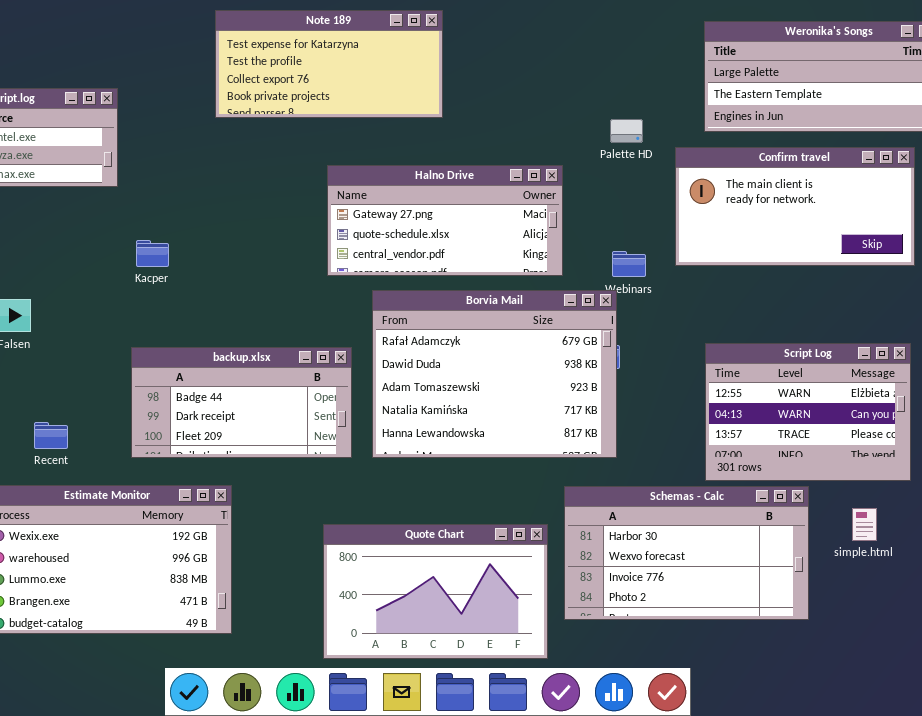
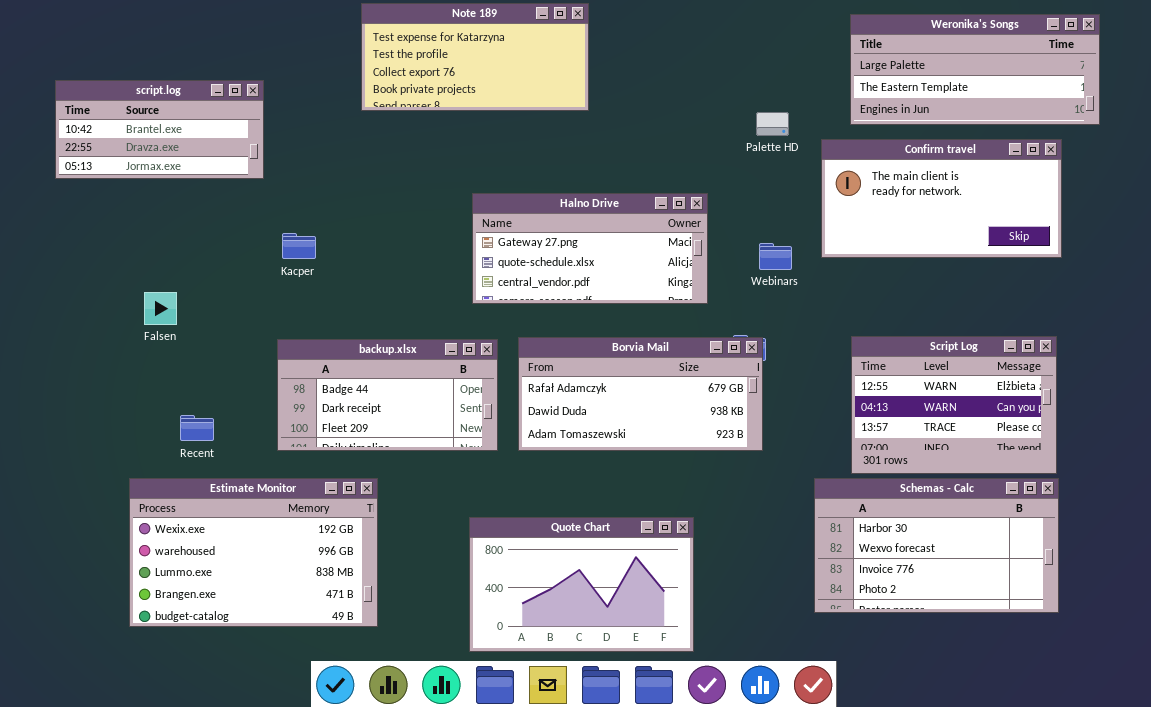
Halno Drive: [327,165,563,276] -> [472,193,708,304], moved
Borvia Mail: [372,290,617,458] -> [518,337,763,451], resized
Schemas - Calc: [564,486,809,620] -> [814,478,1059,613], moved

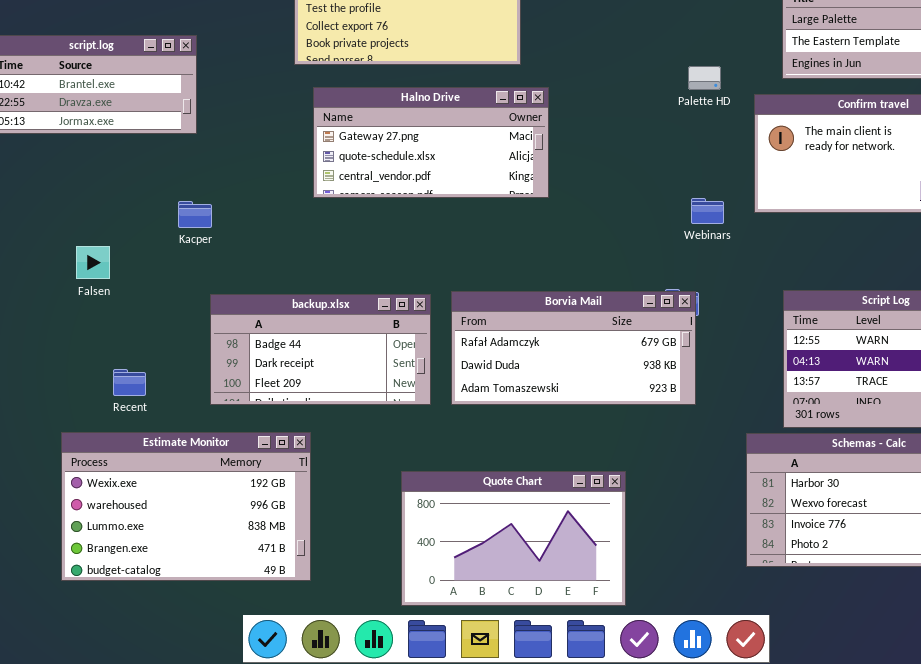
Halno Drive: [472,193,708,304] -> [313,87,549,198], moved
Kacper: [282,233,316,259] -> [178,201,212,228], moved

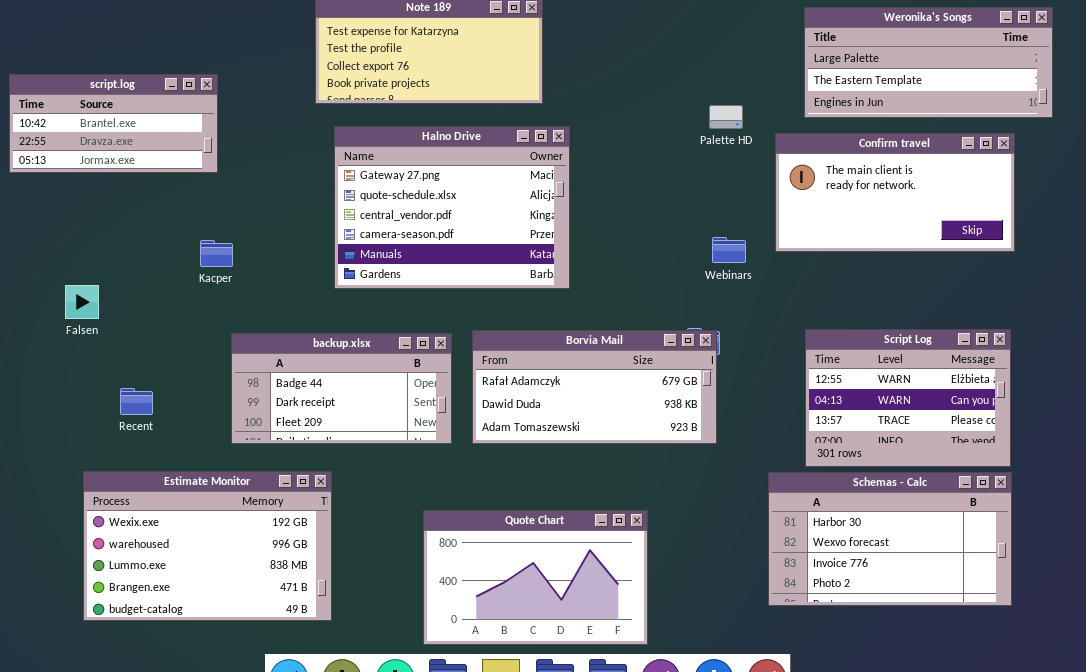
Halno Drive: [313,87,549,198] -> [334,126,570,289], resized
Falsen: [76,246,110,279] -> [65,285,99,319], moved
Recent: [113,369,146,396] -> [120,388,153,415], moved

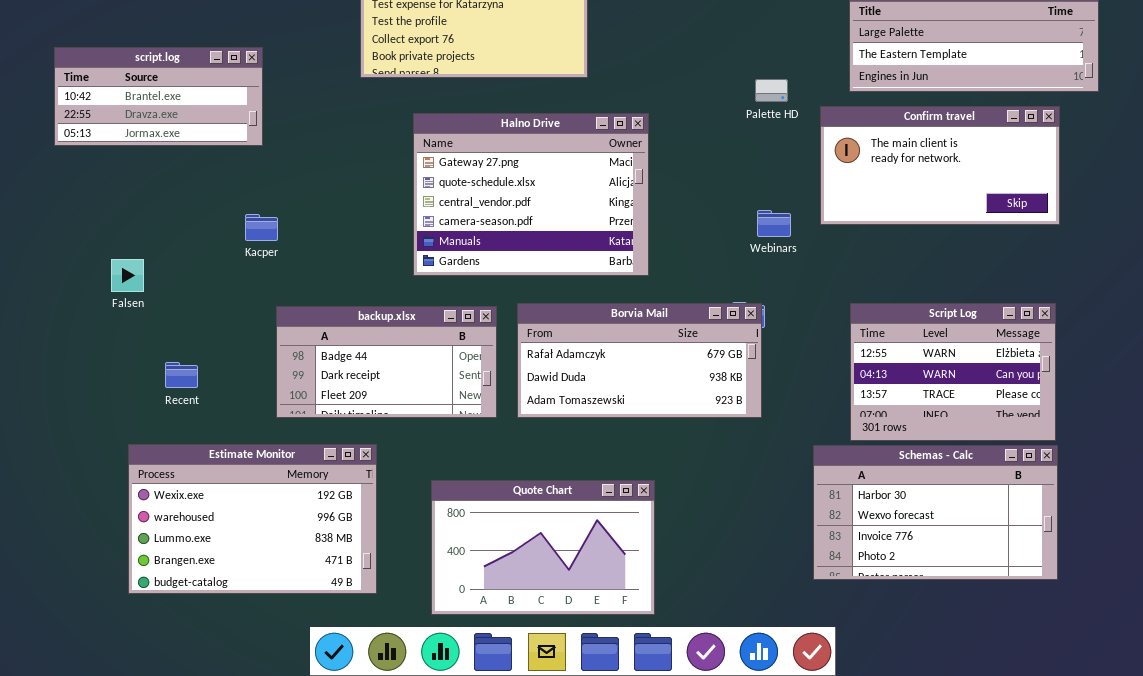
Halno Drive: [334,126,570,289] -> [413,113,649,276], moved
Quote Chart: [423,510,648,645] -> [431,480,655,615], moved

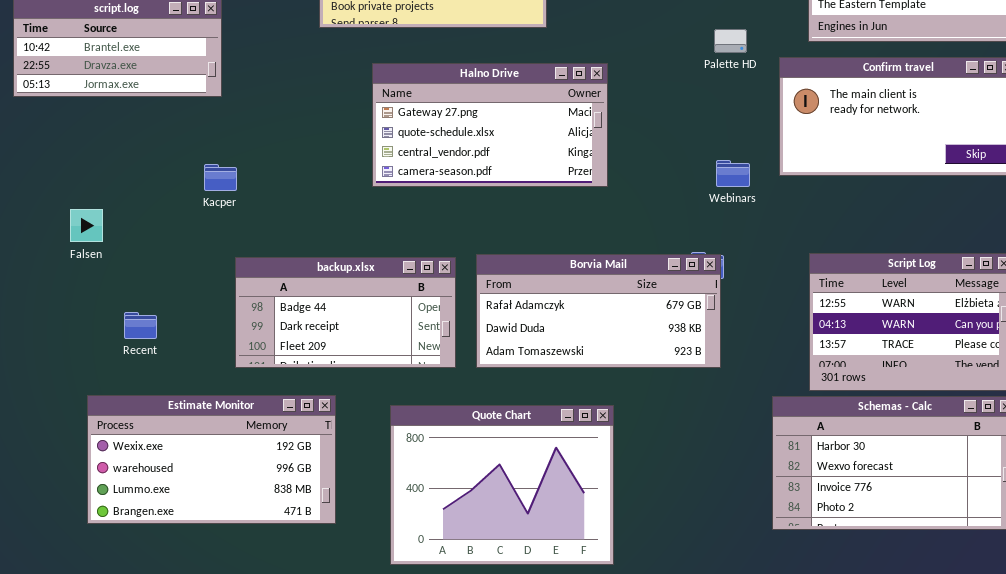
Halno Drive: [413,113,649,276] -> [372,63,608,187], resized
Estimate Monitor: [128,444,377,594] -> [87,395,336,524], resized
Quote Chart: [431,480,655,615] -> [390,405,614,565], resized

